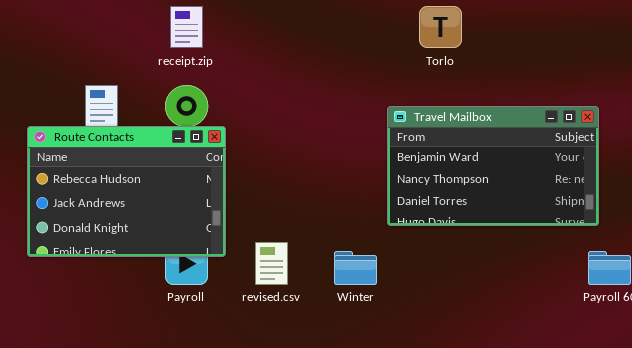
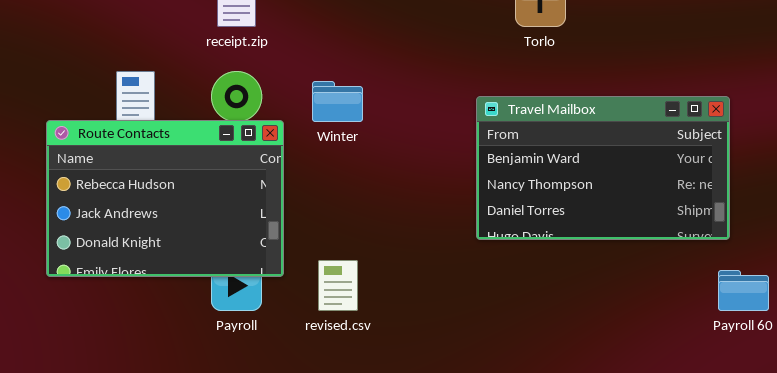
Winter: [334,251,377,285] -> [312,81,363,122], moved

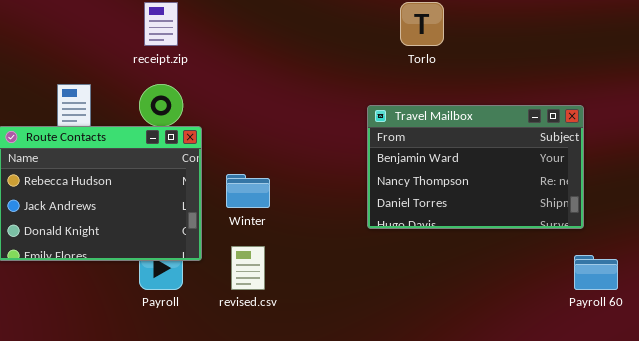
Winter: [312,81,363,122] -> [226,174,270,208], moved

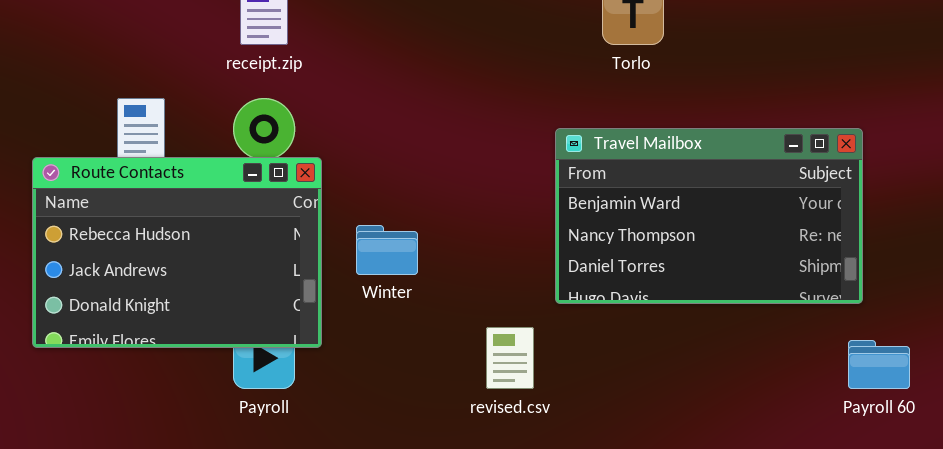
revised.csv: [231,246,265,290] -> [486,327,534,389], moved

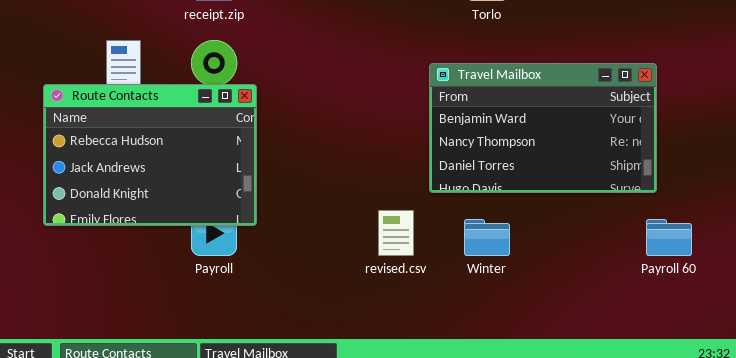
Winter: [356,225,418,275] -> [464,219,510,256], moved

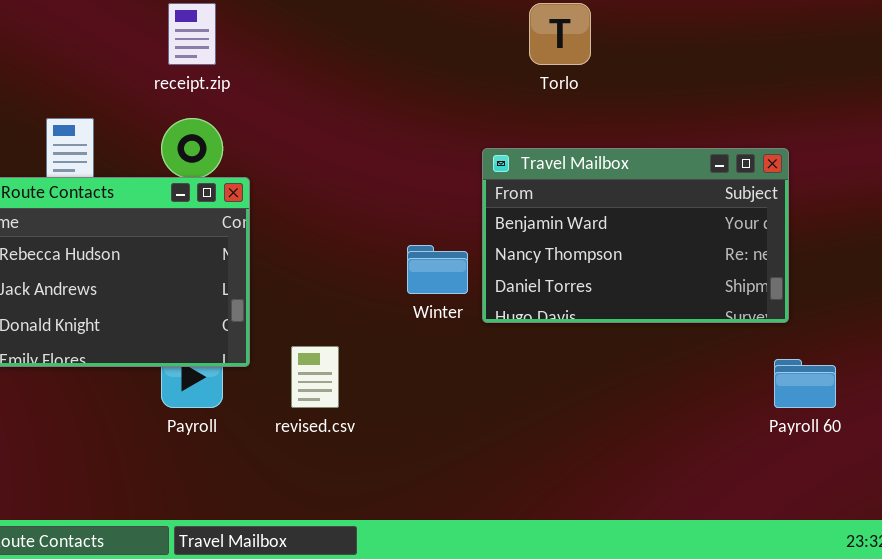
revised.csv: [378,210,414,256] -> [291,346,339,408], moved
Winter: [464,219,510,256] -> [407,245,468,294], moved

